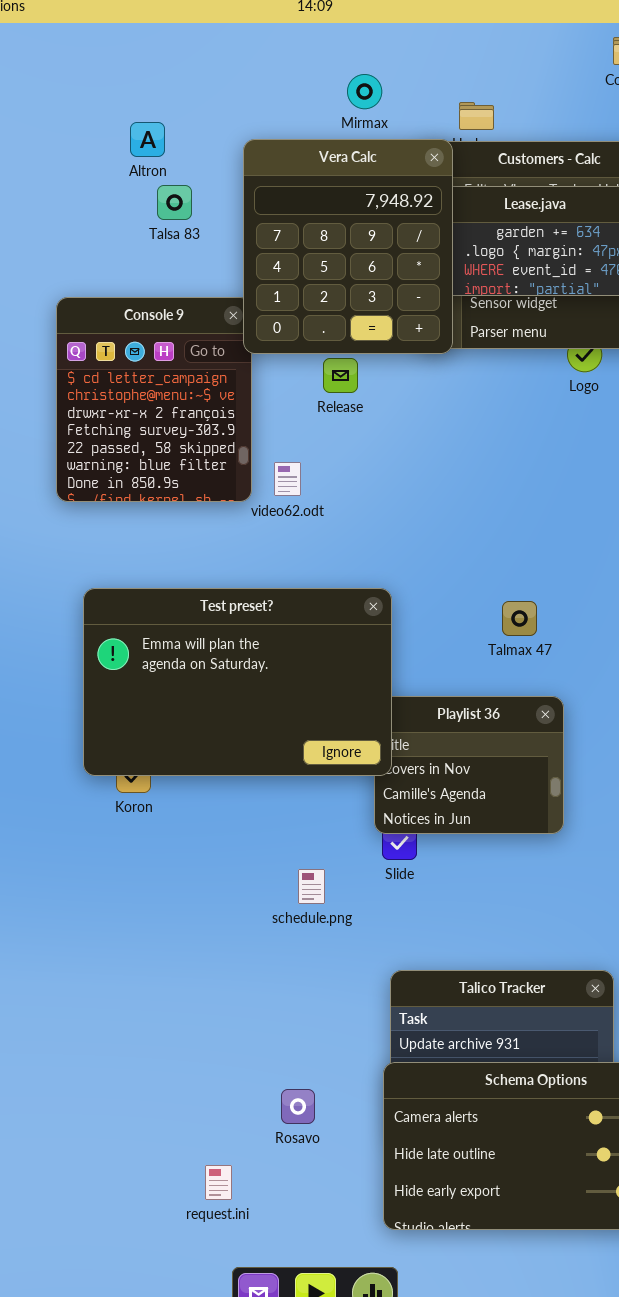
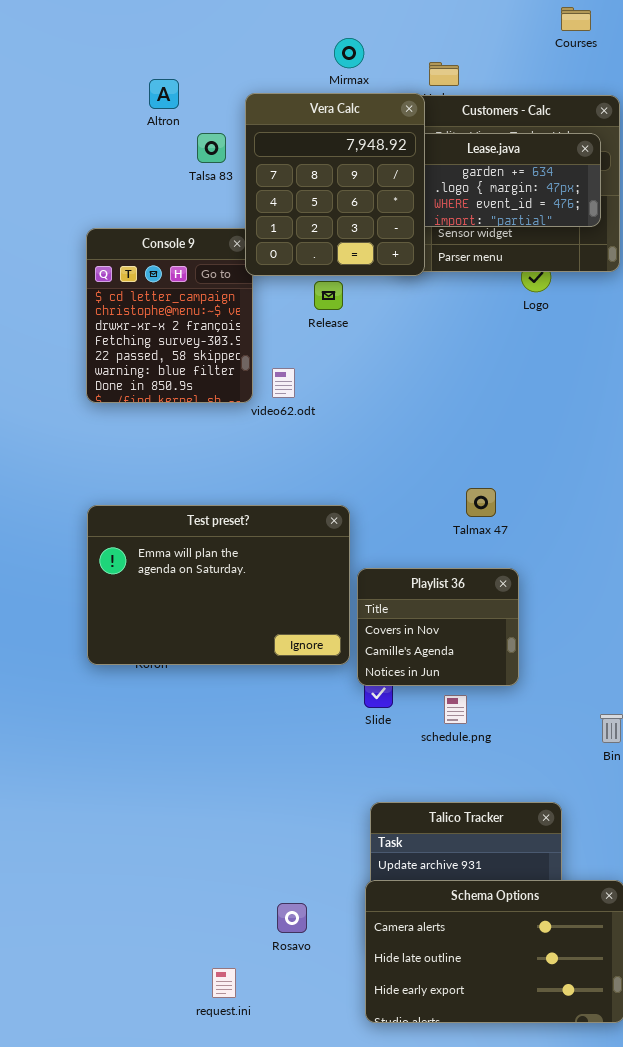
Talsa 83: [157,185,192,220] -> [197,133,226,163], moved
Test preset?: [83,588,392,776] -> [87,505,350,665], moved
schedule.png: [298,869,325,904] -> [444,695,467,724], moved

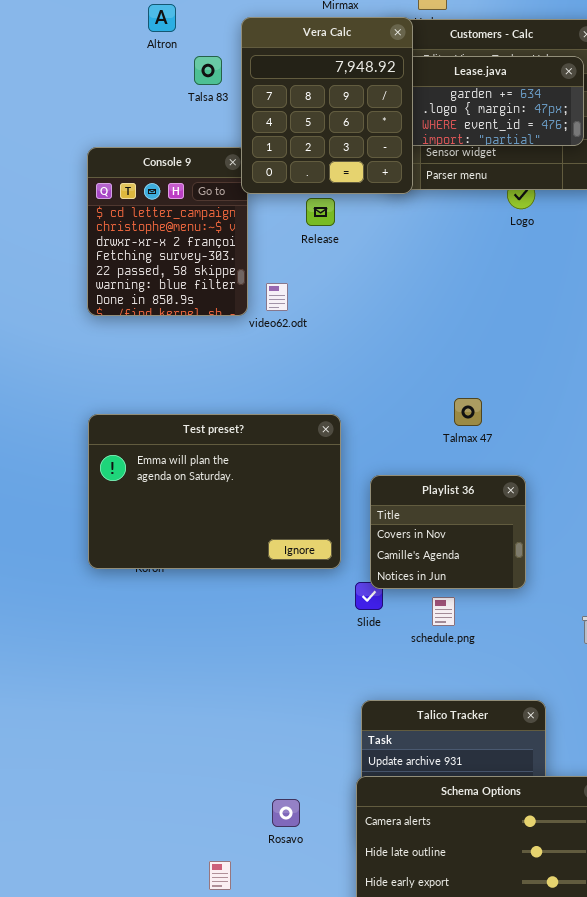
Playlist 36: [357,568,519,686] -> [370,475,526,589], moved

